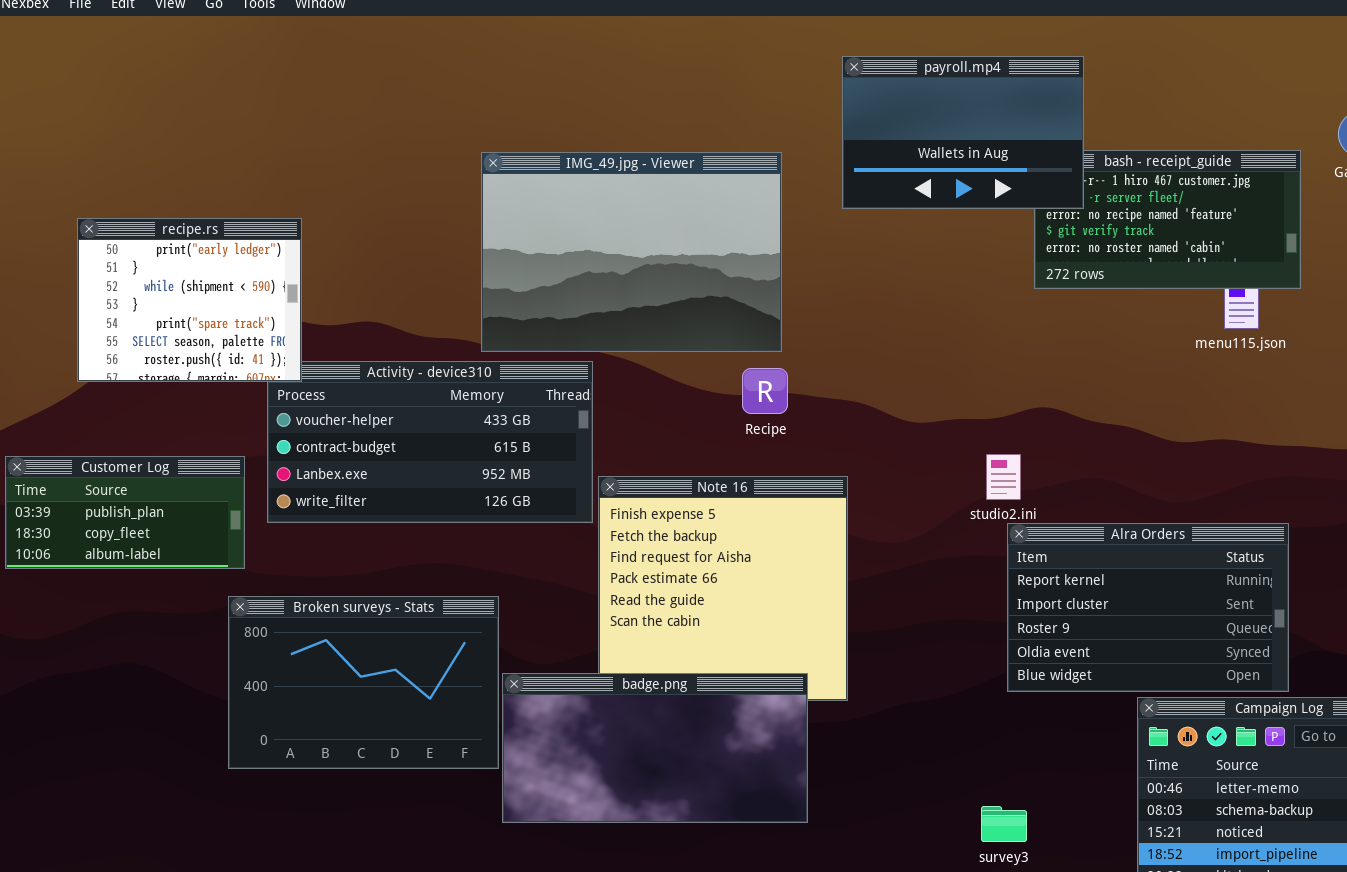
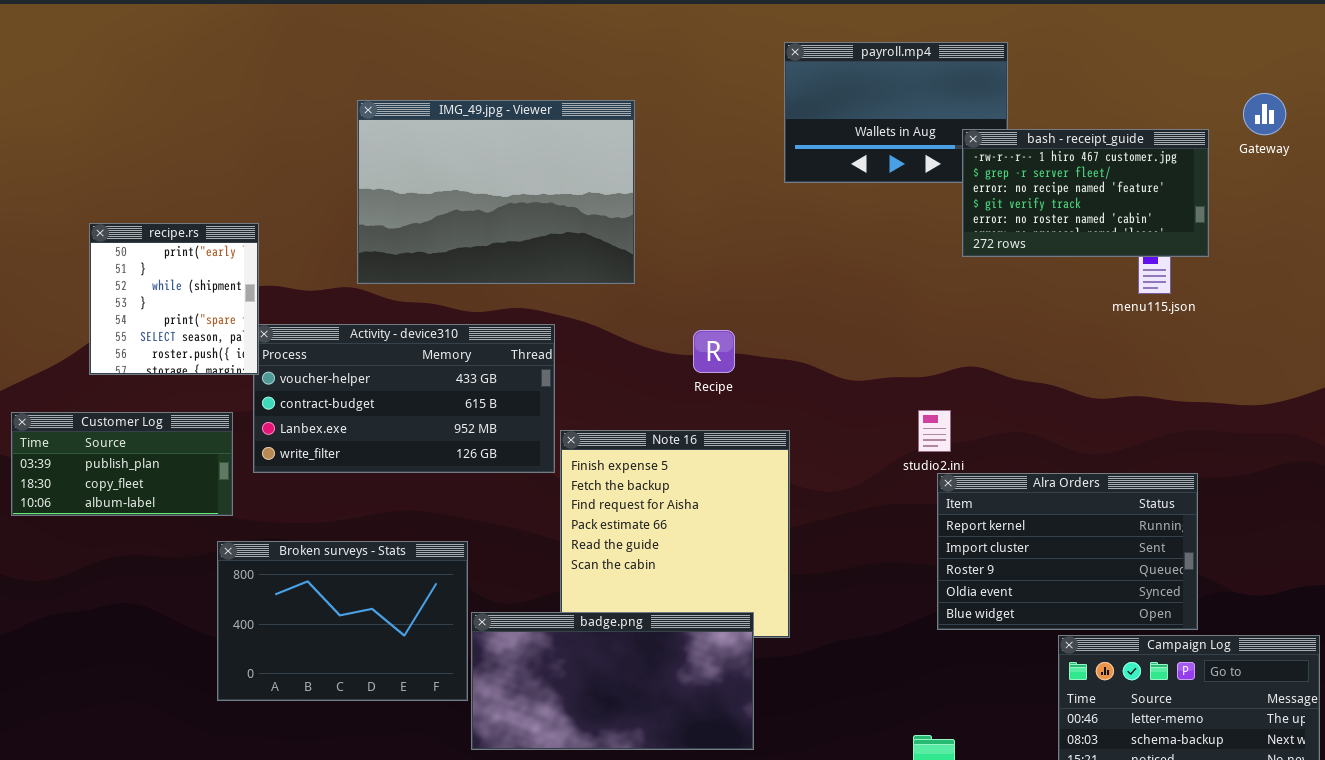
bash - receipt_guide: [1034,150,1301,289] -> [962,129,1209,257], raised
IMG_49.jpg - Viewer: [481,152,782,352] -> [357,100,635,284], moved
recipe.rs: [77,218,302,382] -> [89,223,259,375], moved, resized

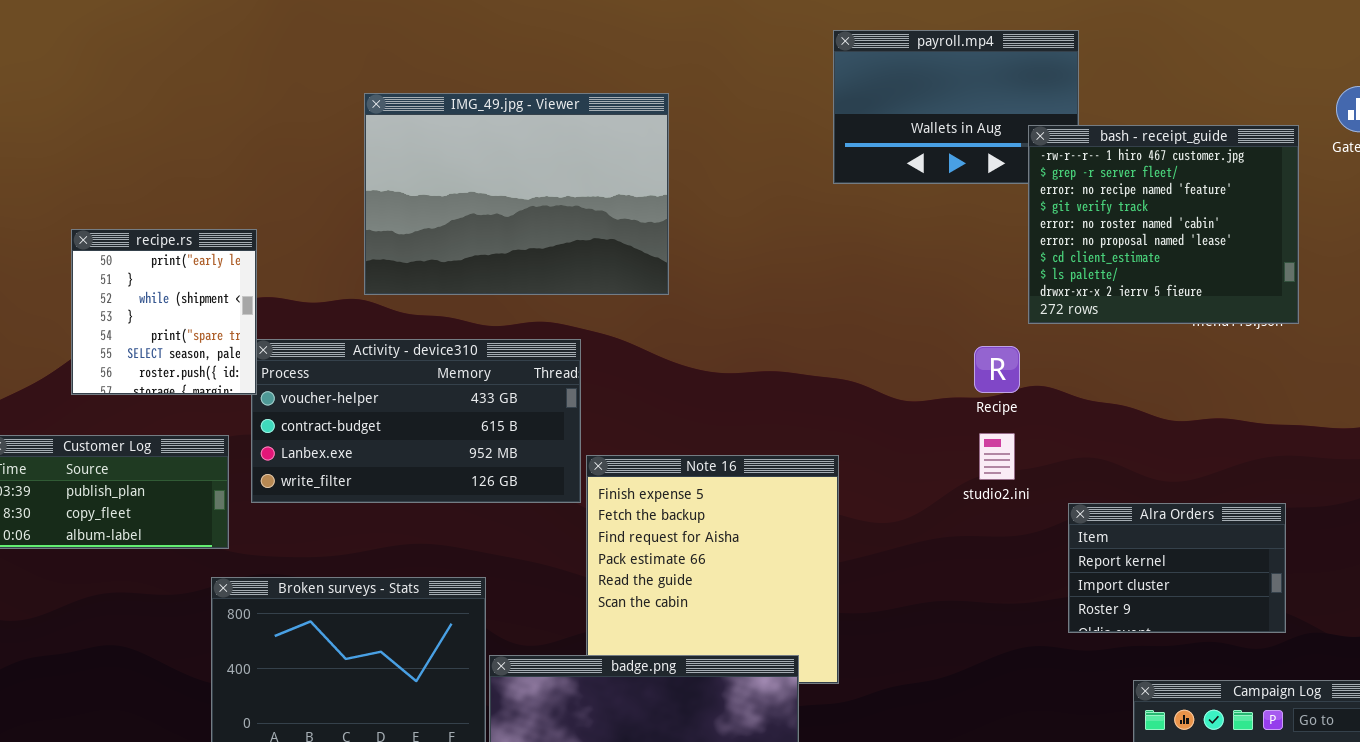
bash - receipt_guide: [962,129,1209,257] -> [1028,125,1299,324], resized
Recipe: [693,330,735,373] -> [974,346,1020,393], moved
Alra Orders: [937,473,1198,630] -> [1068,503,1286,633], resized

